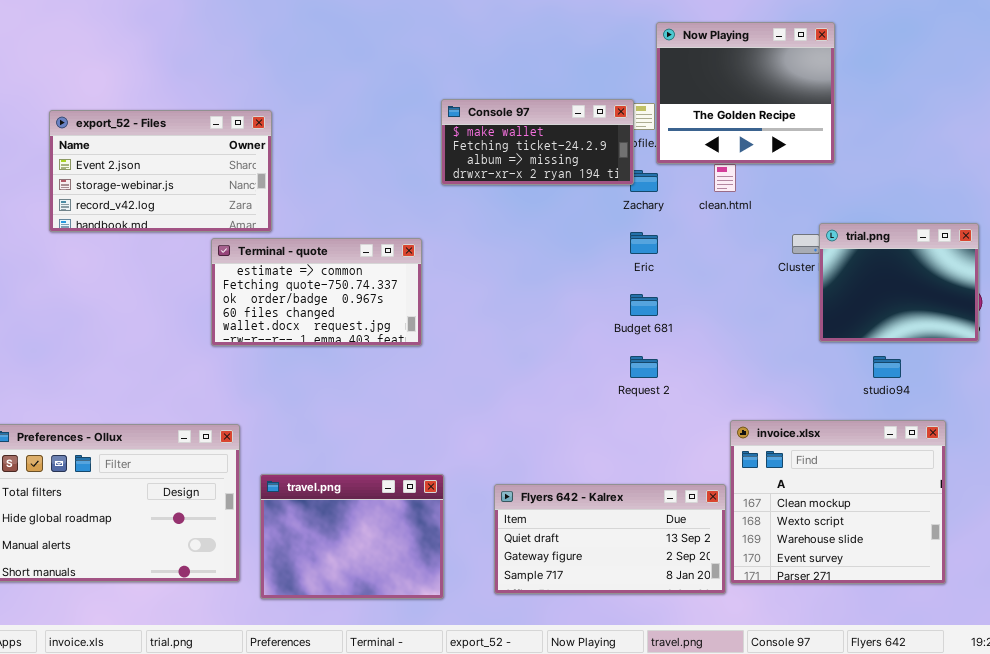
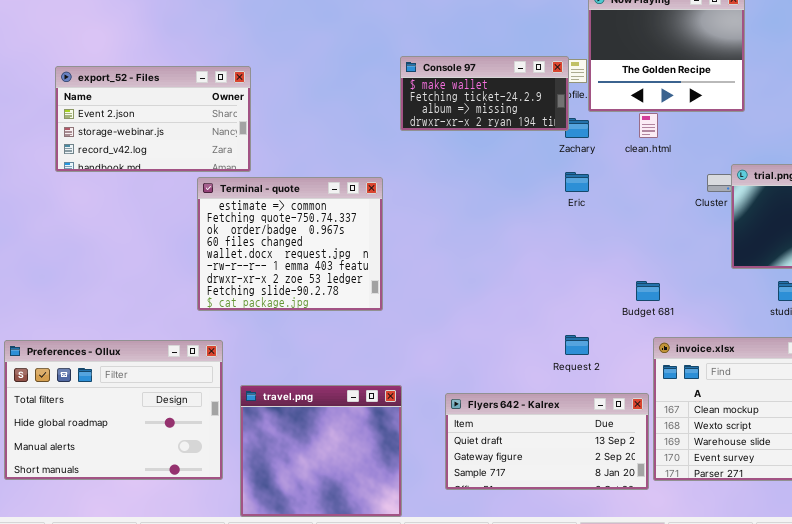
Terminal - quote: [211,238,422,346] -> [197,177,383,311], resized
Budget 681: [630,294,658,316] -> [636,281,660,301], moved
Request 2: [630,356,658,378] -> [565,335,589,355], moved
travel.png: [260,474,444,599] -> [240,385,402,517], resized

